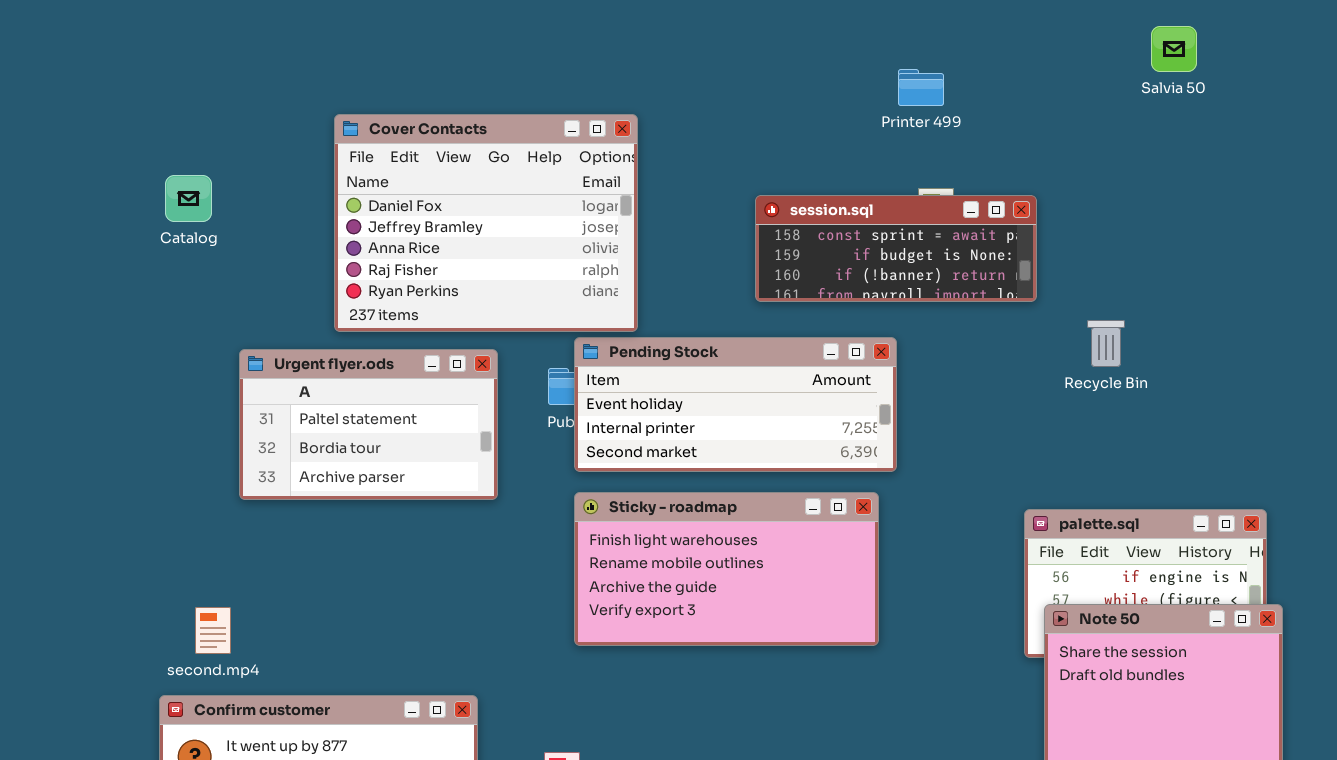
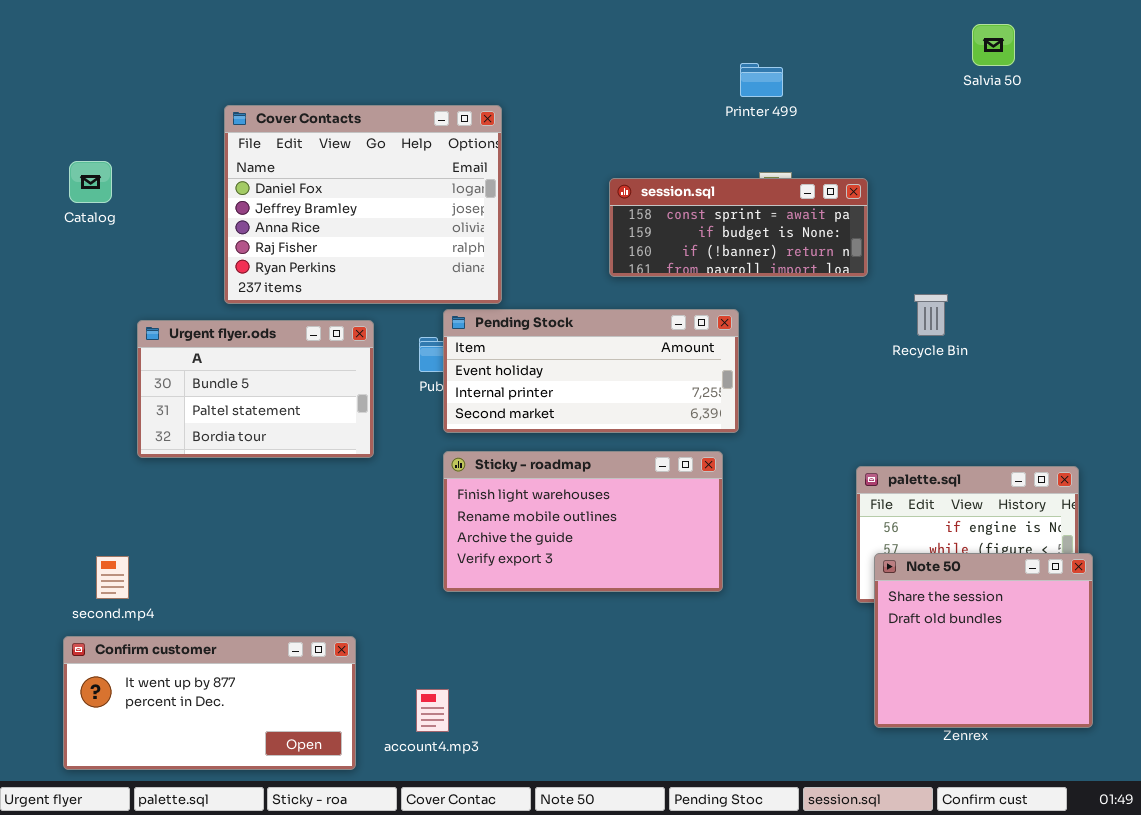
Urgent flyer.ods: [239,349,498,500] -> [137,320,374,458], scrolled up 1 row

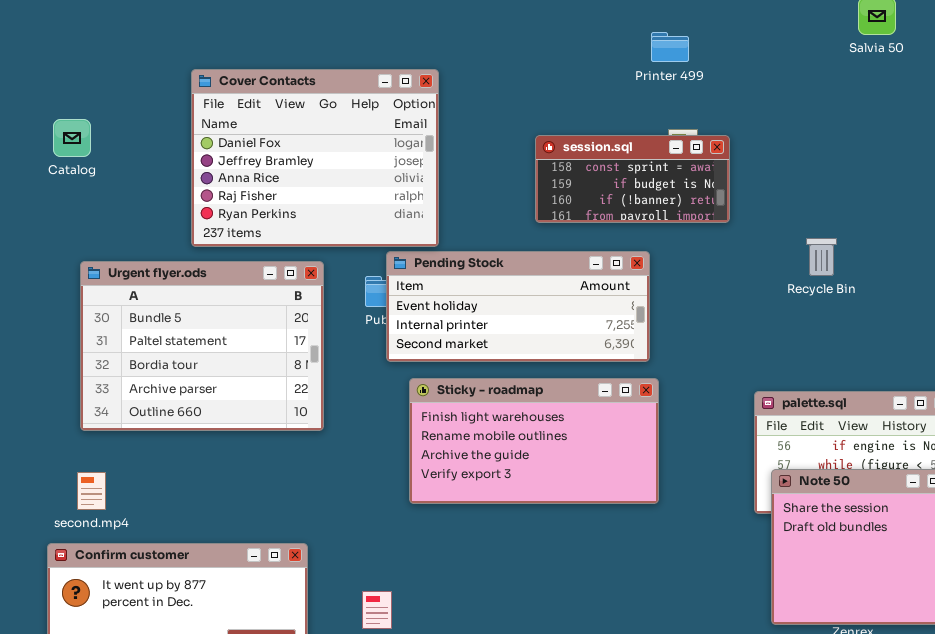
session.sql: [609,178,868,277] -> [535,135,730,223], resized
Urgent flyer.ods: [137,320,374,458] -> [80,261,324,431], resized
Sticky - roadmap: [443,451,723,592] -> [409,378,659,504], moved

